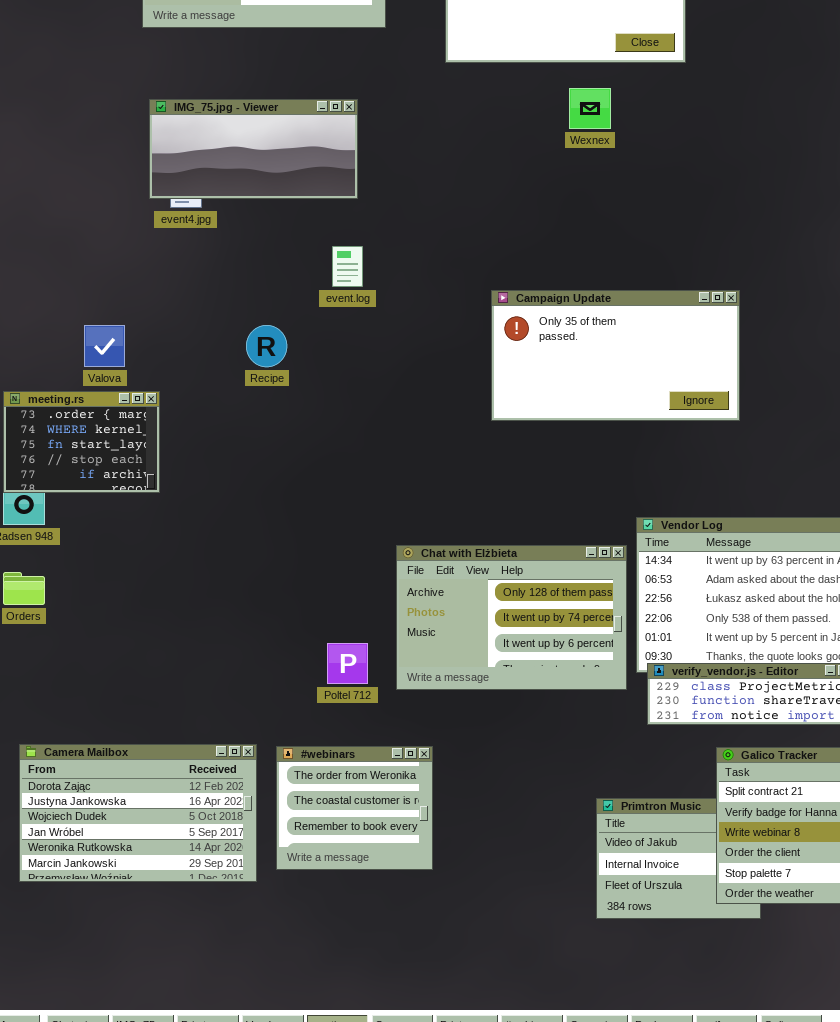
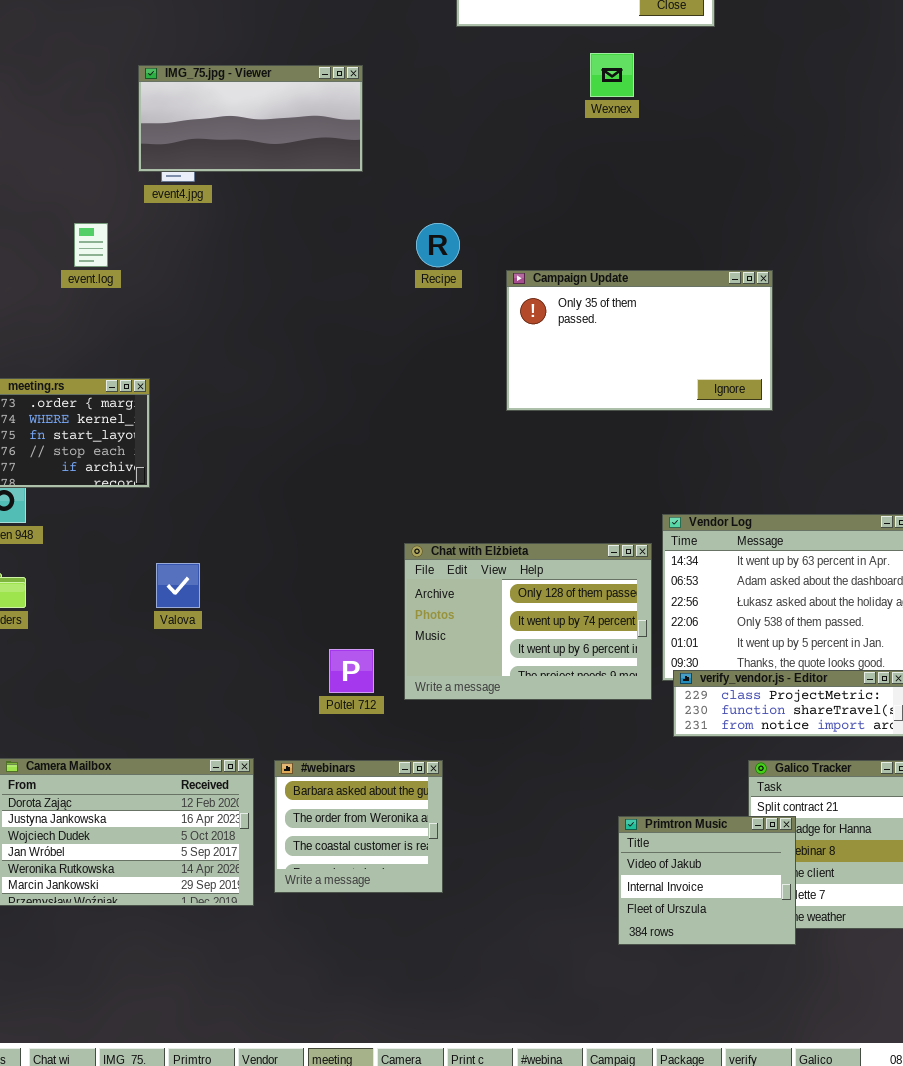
event.log: [332,246,363,287] -> [74,223,108,267], moved
Valova: [84,325,125,367] -> [156,563,200,608], moved
Recipe: [246,325,287,367] -> [416,223,460,267], moved
#webinars: [276,746,433,870] -> [274,760,443,893], scrolled up 1 row
Primtron Music: [596,798,761,919] -> [618,816,796,945], raised

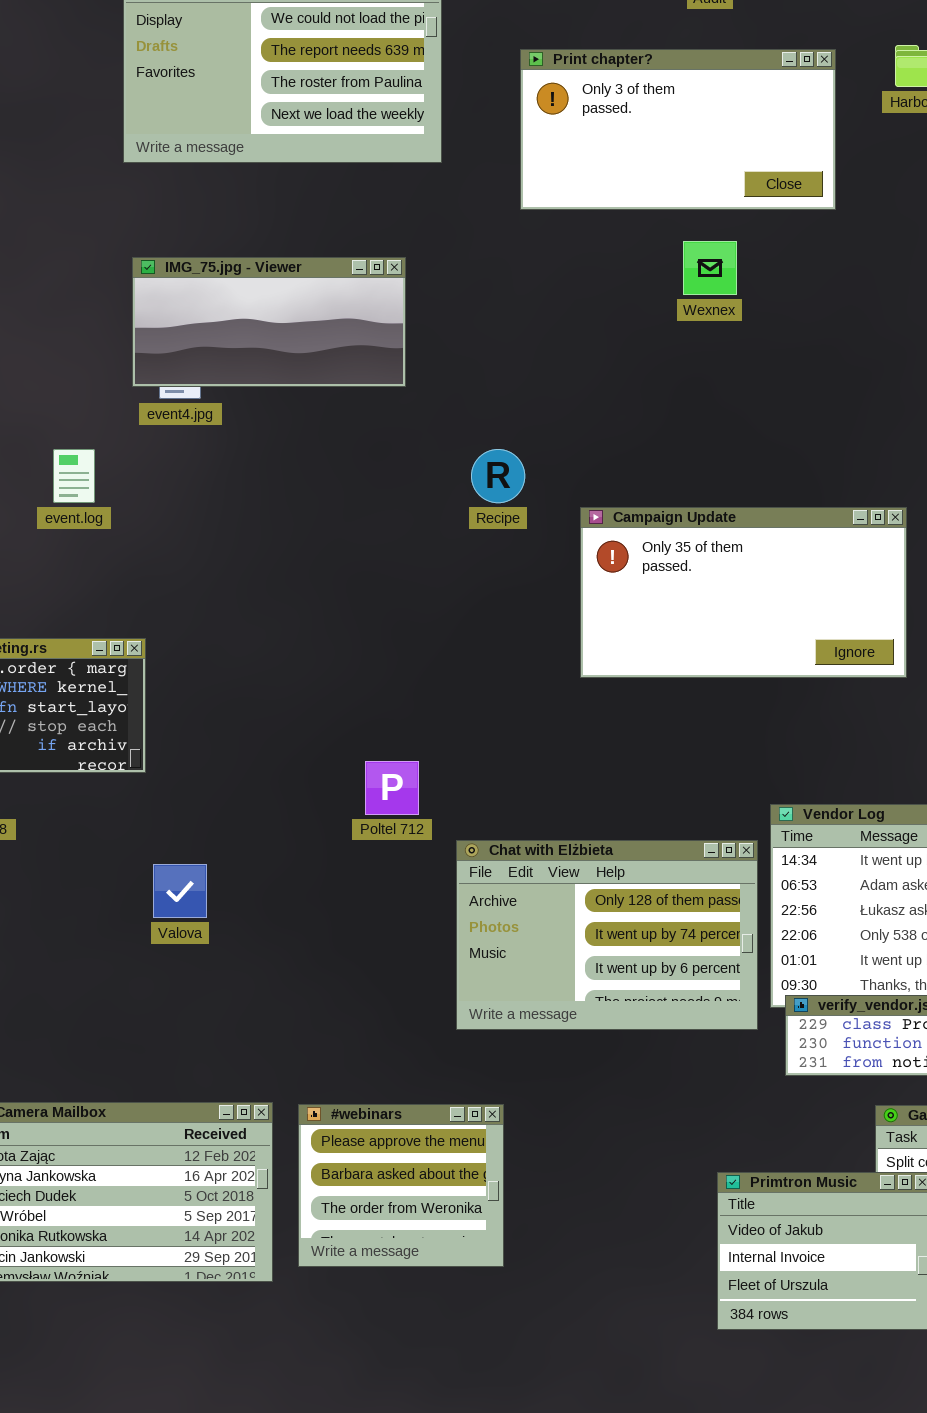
Poltel 712: [329,649,374,693] -> [365,761,419,815], moved
#webinars: [274,760,443,893] -> [298,1104,504,1267], scrolled up 1 row

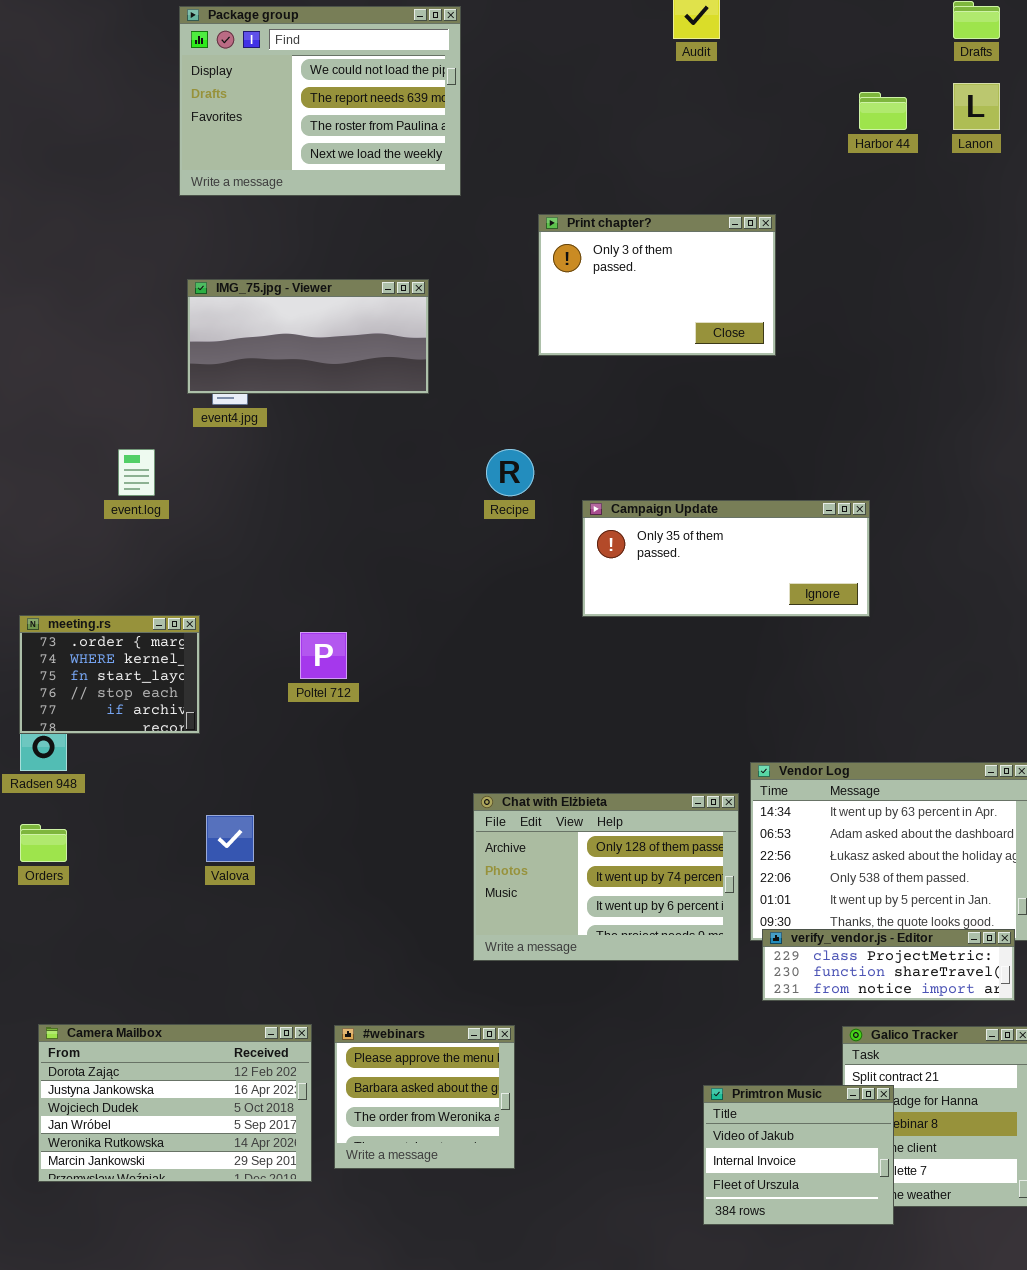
Print chapter?: [520,49,836,210] -> [538,214,776,356], moved, resized
Campaign Update: [580,507,907,678] -> [582,500,870,617], resized
Poltel 712: [365,761,419,815] -> [300,632,347,679], moved

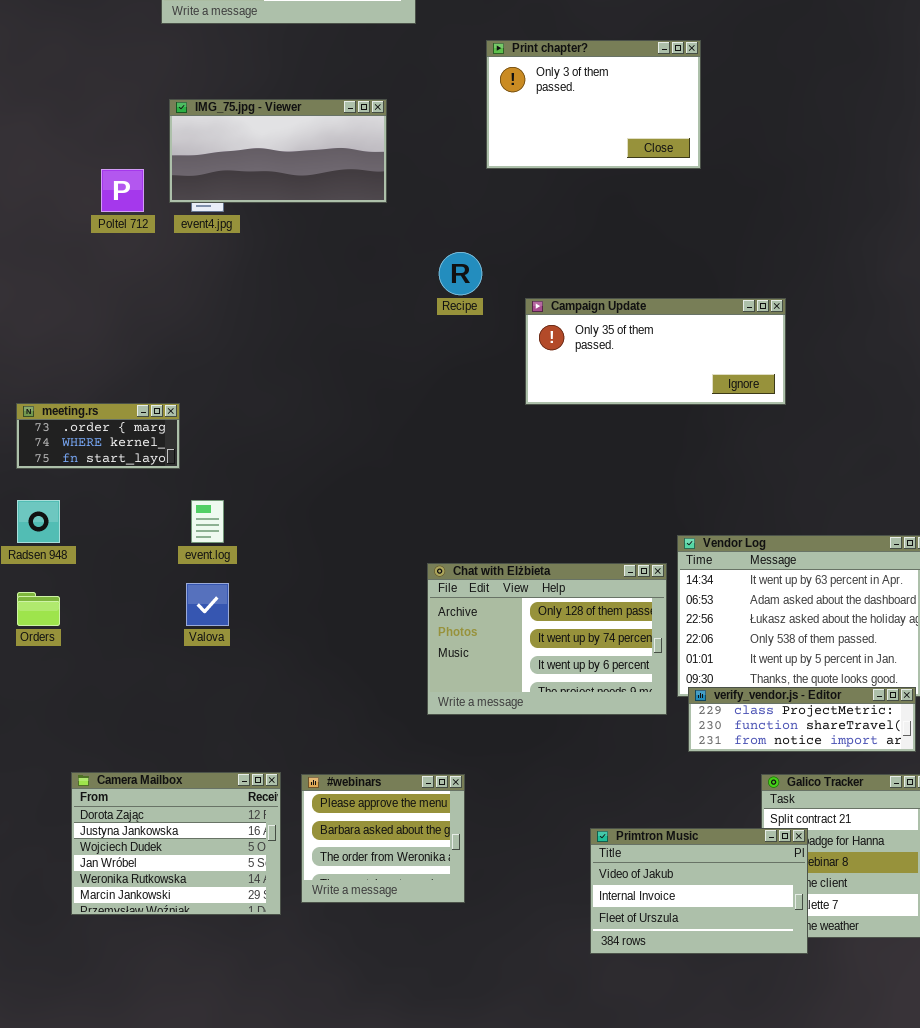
event.log: [118,449,155,496] -> [191,500,224,543], moved
meeting.rs: [19,615,200,734] -> [16,403,180,469], resized
Poltel 712: [300,632,347,679] -> [101,169,144,212], moved
Camera Mailbox: [38,1024,312,1182] -> [71,772,281,915], resized
Primtron Music: [703,1085,894,1225] -> [590,828,808,954], resized

